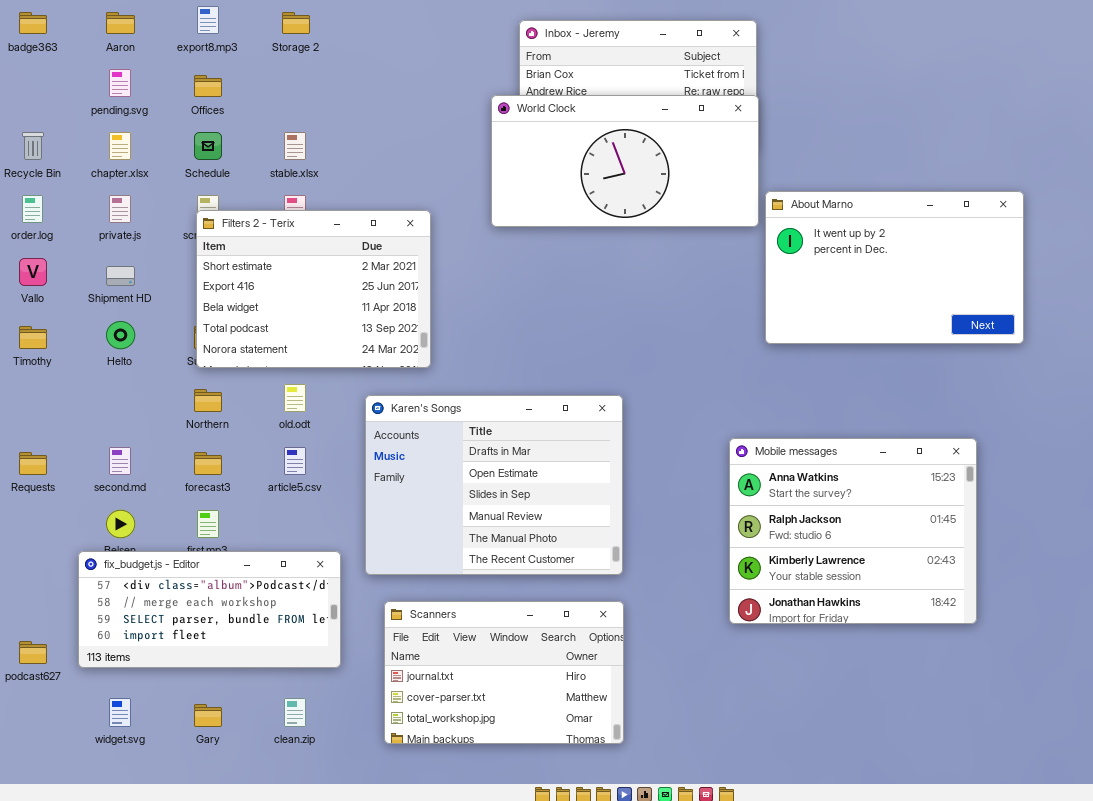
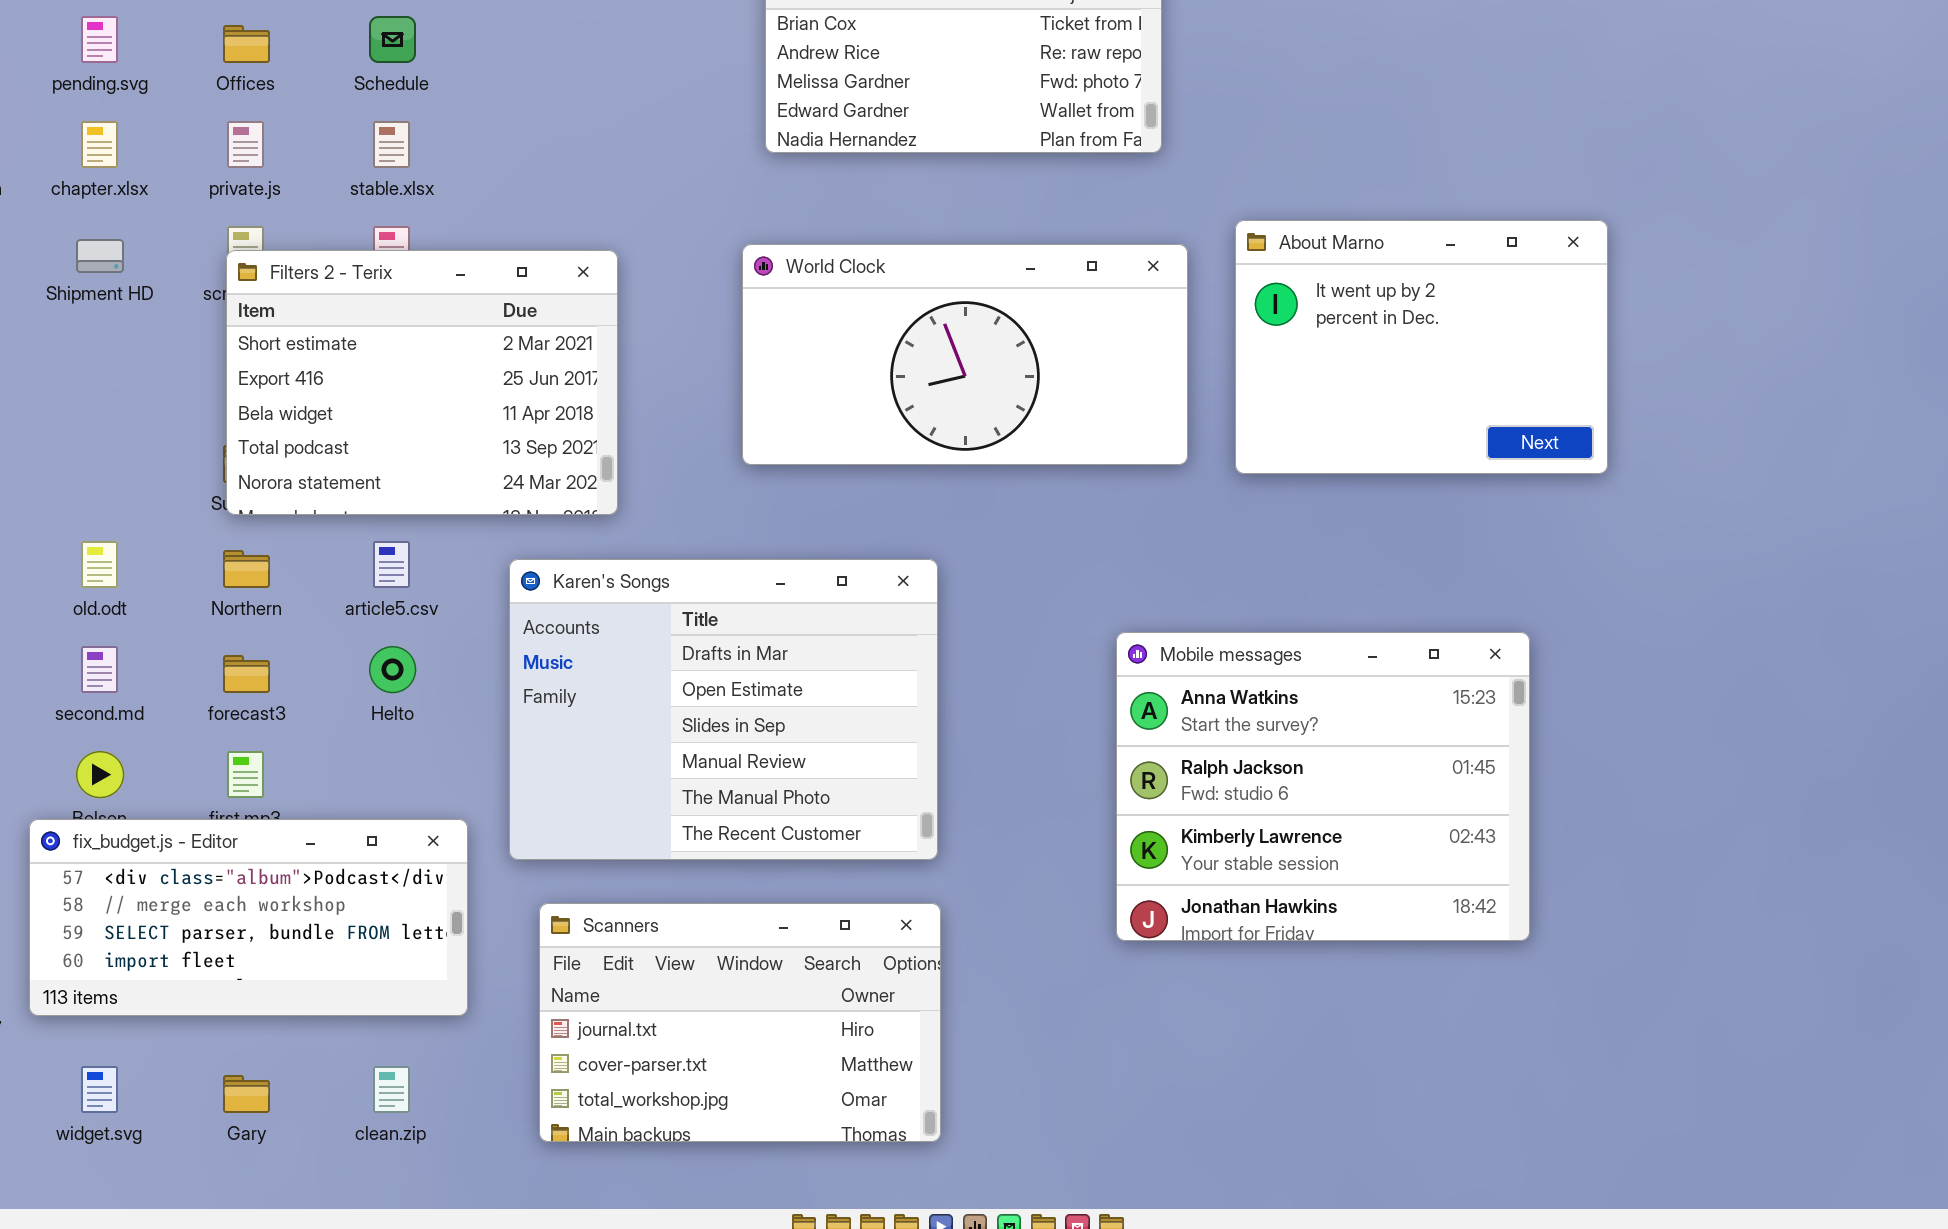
World Clock: [491,95,759,227] -> [742,244,1188,465], moved
Schedule: [194,132,222,160] -> [369,16,416,63], moved
About Marno: [765,191,1024,344] -> [1235,220,1608,474], resized
private.js: [109,195,131,223] -> [227,121,264,168], moved
Shipment HD: [106,266,135,286] -> [76,239,124,273], moved
Helto: [106,321,135,349] -> [369,646,416,693], moved
old.odt: [284,384,306,412] -> [81,541,118,588], moved
article5.csv: [284,447,306,475] -> [373,541,410,588], moved

